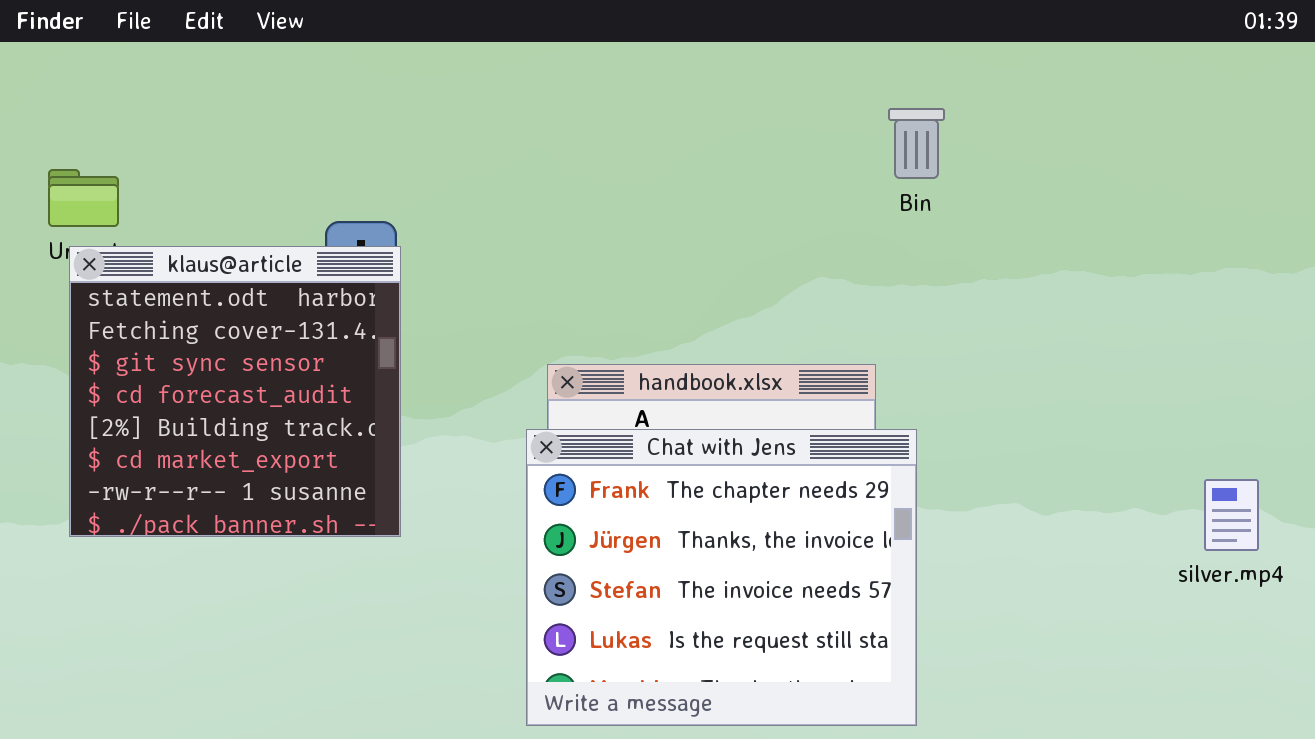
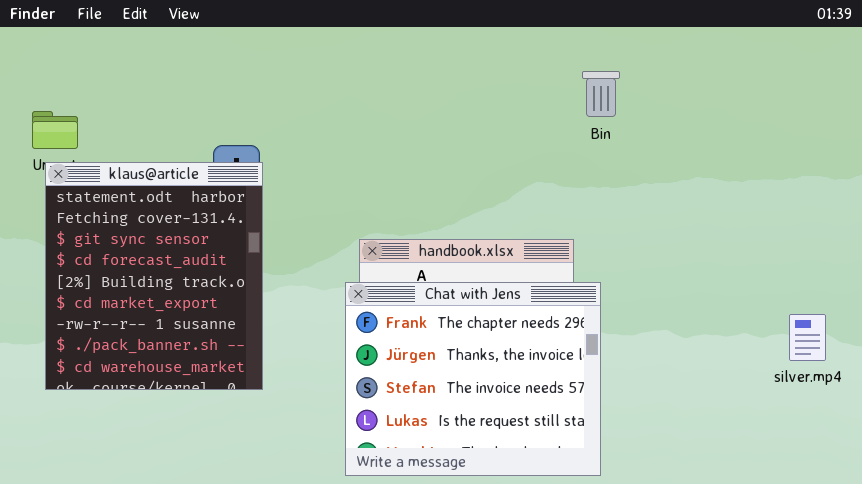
klaus@article: [69,246,401,537] -> [45,162,263,390], resized

